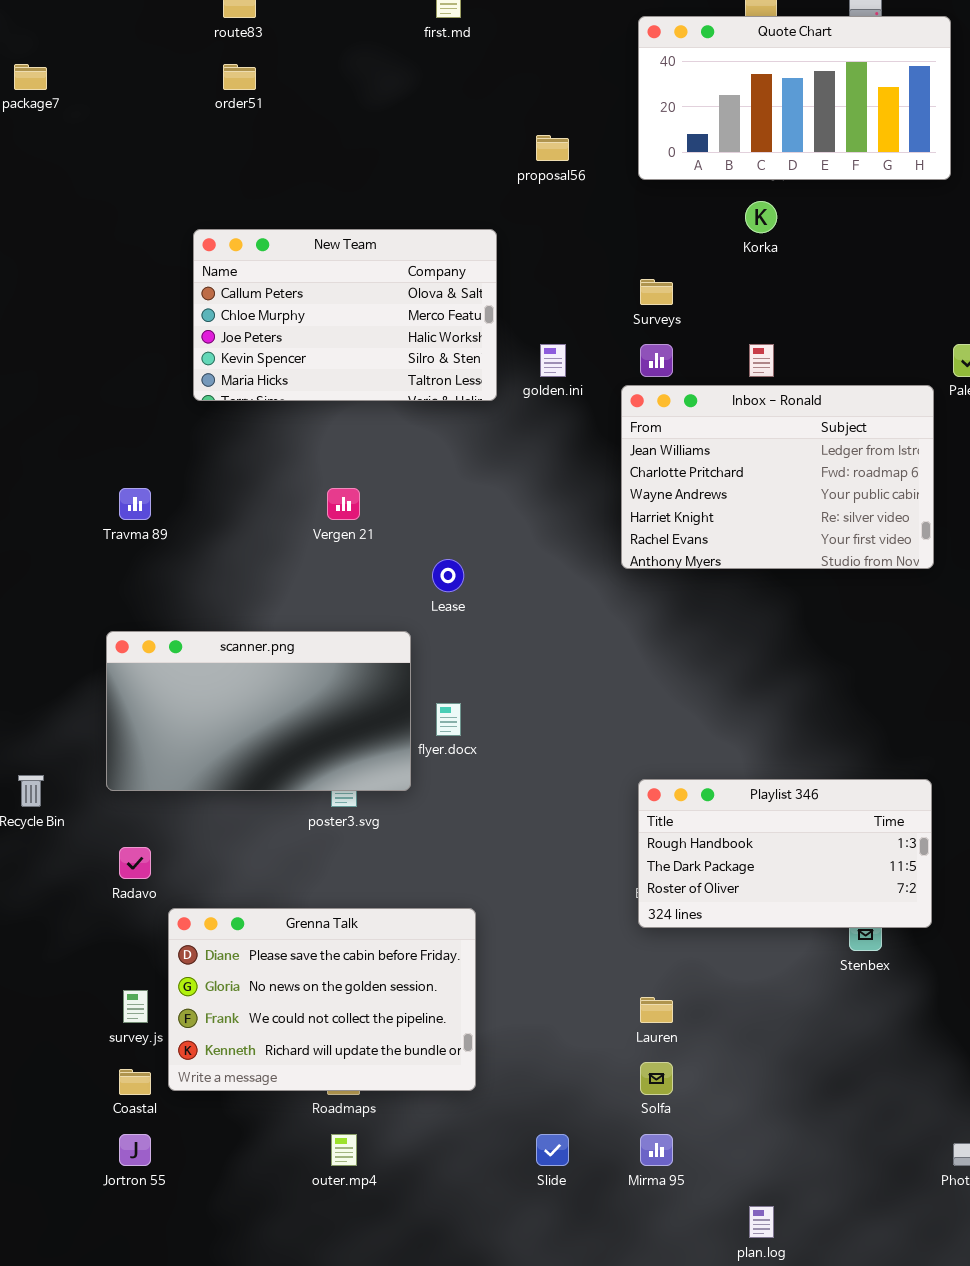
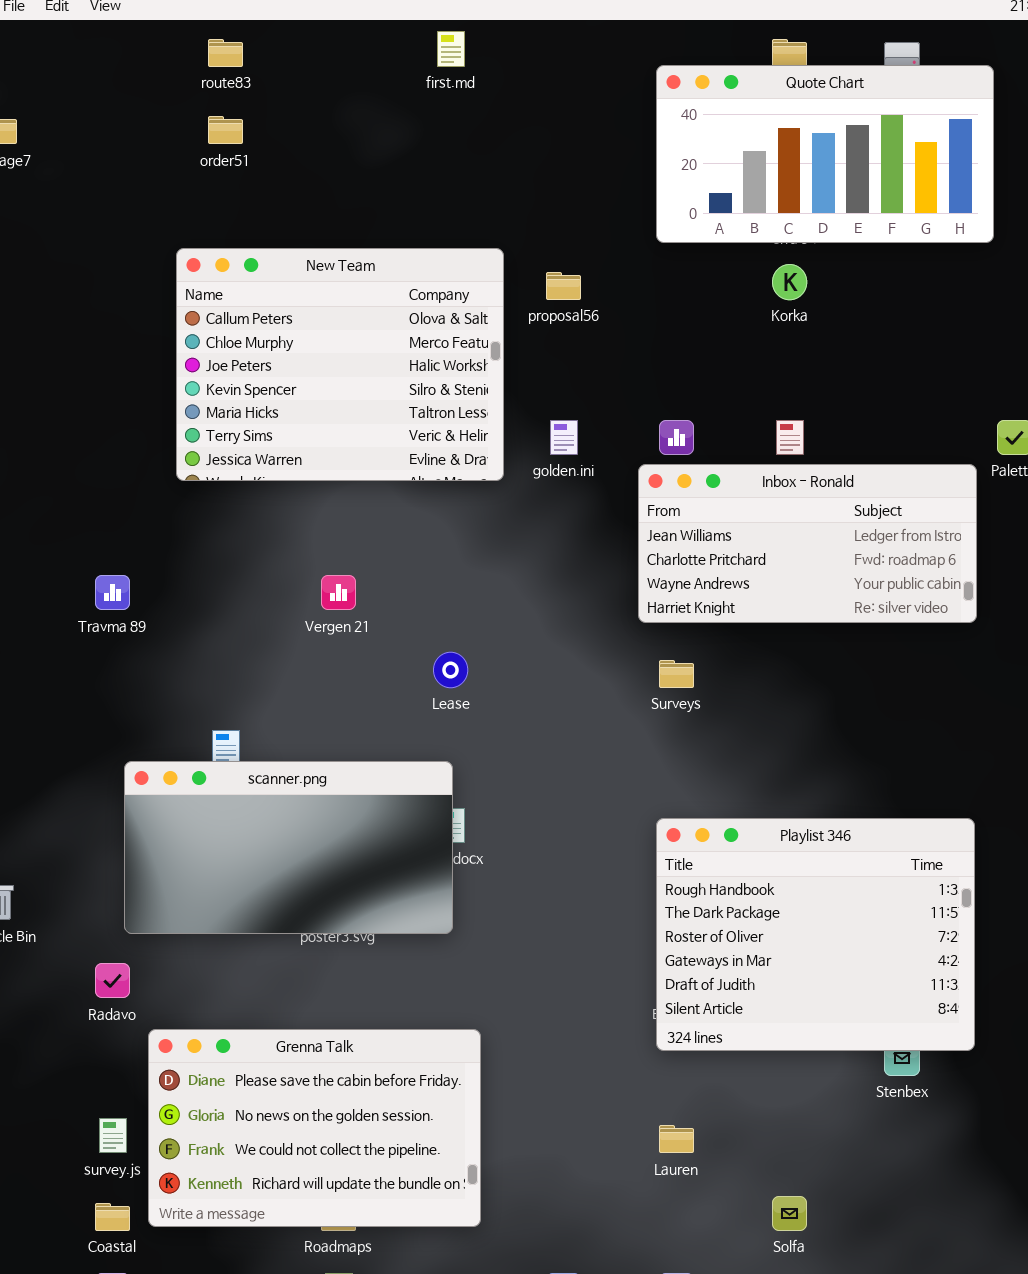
proposal56: [536,135,569,161] -> [546,272,581,300], moved
New Team: [193,229,497,401] -> [176,248,504,481], resized
Surveys: [640,279,673,305] -> [659,660,694,688], moved
Inbox - Ronald: [621,385,934,569] -> [638,464,977,623], resized
scanner.png: [106,631,411,791] -> [124,761,453,934], moved
Playlist 346: [638,779,932,928] -> [656,818,975,1051], resized
Solfa: [640,1062,673,1095] -> [772,1196,807,1231], moved

